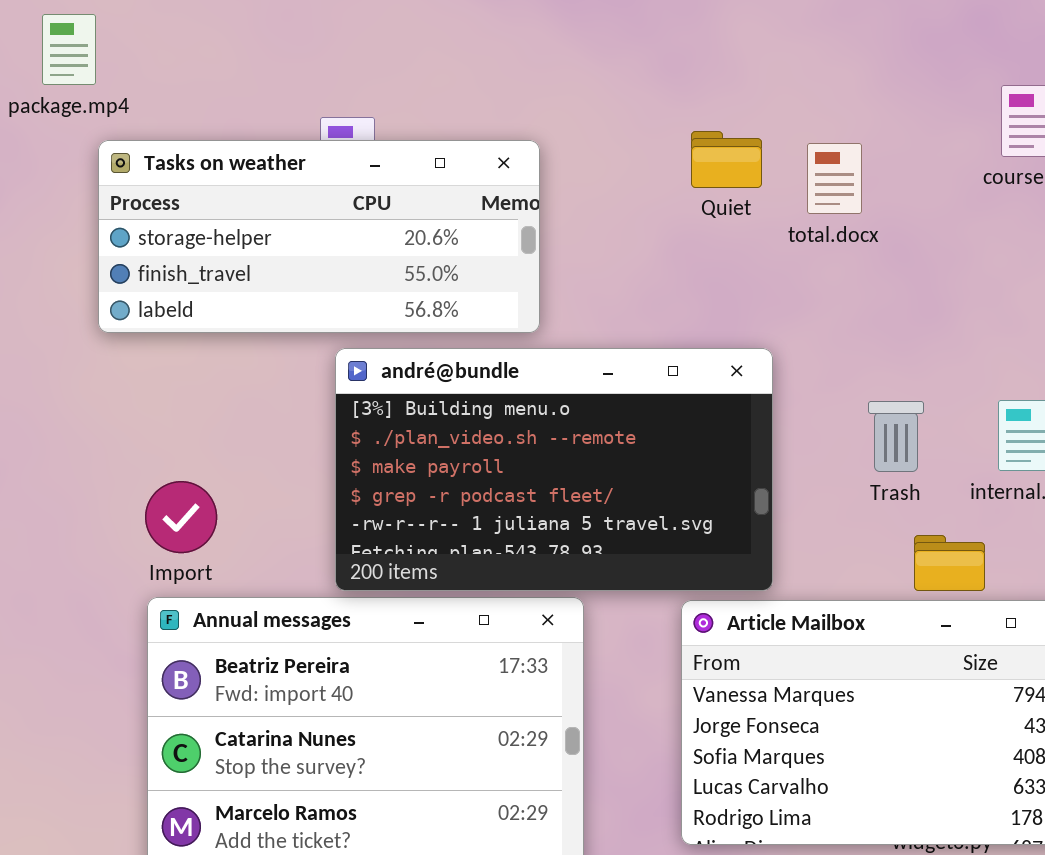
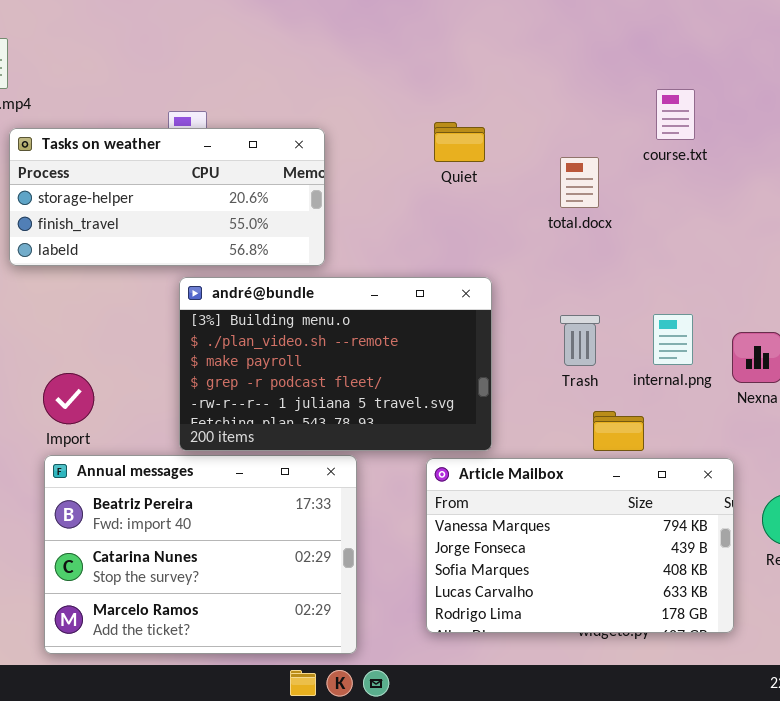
total.docx: [807,143,862,214] -> [560,157,599,208], moved

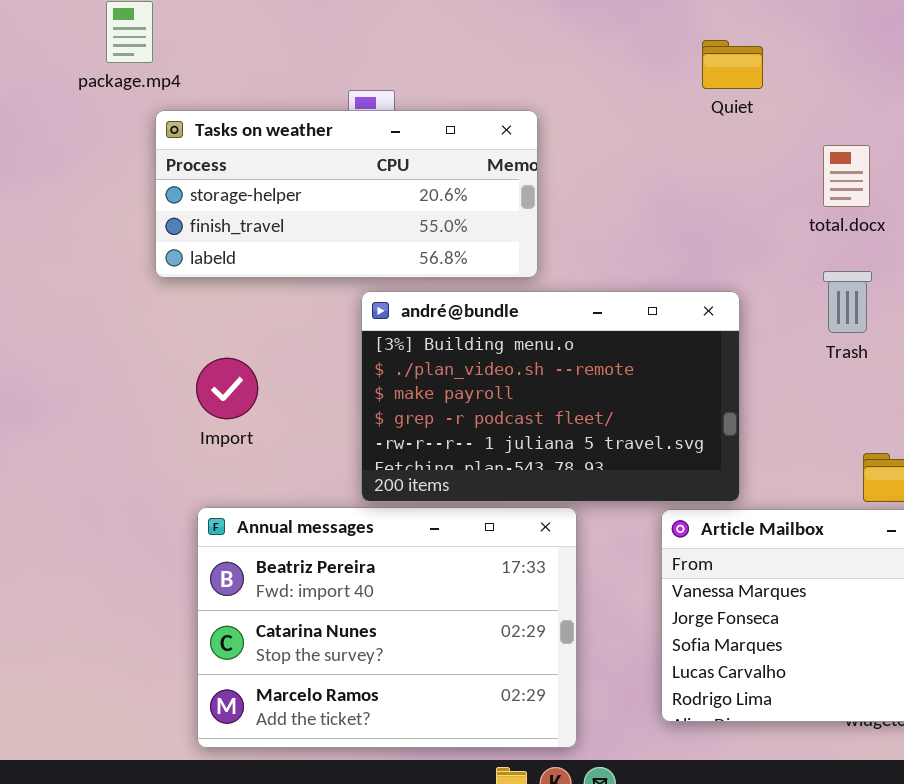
Quiet: [434,122,485,162] -> [702,40,763,89], moved
Trash: [560,315,600,366] -> [823,271,872,333], moved
Import: [43,373,94,424] -> [196,358,258,419], moved

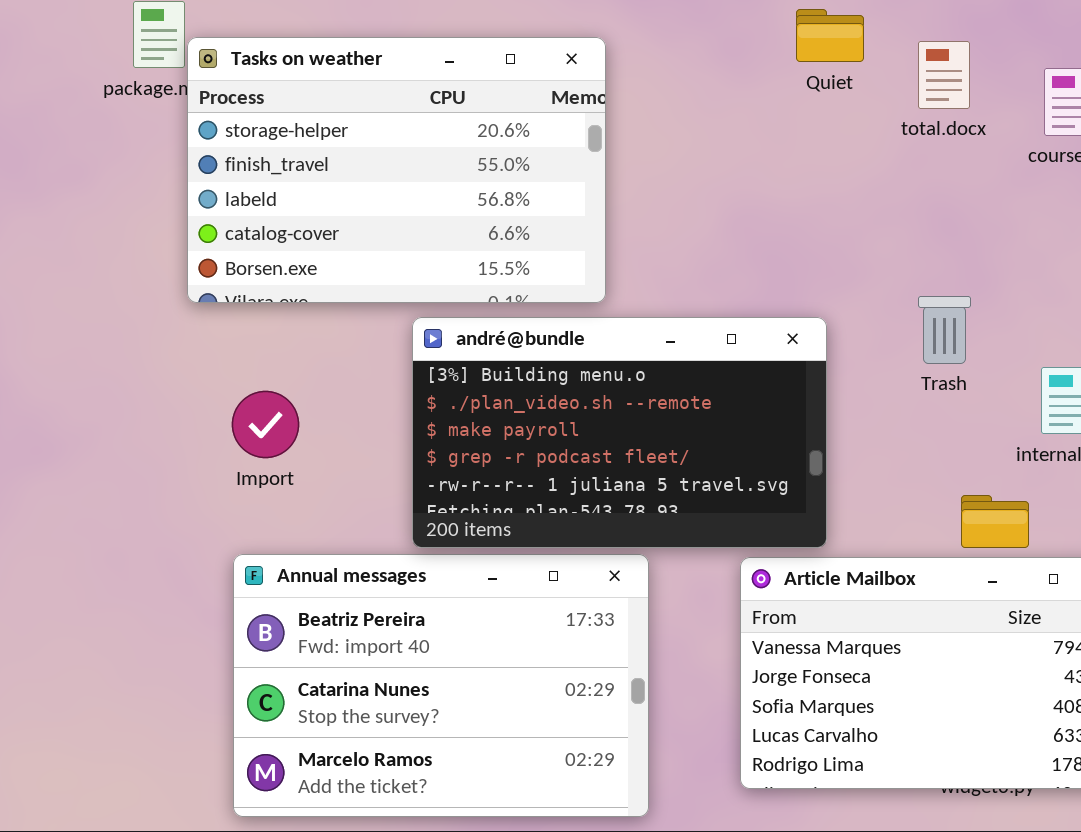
Quiet: [702,40,763,89] -> [796,9,864,62], moved
Tasks on weather: [155,110,538,278] -> [187,37,606,303], resized
total.docx: [823,145,870,207] -> [918,41,970,109], moved

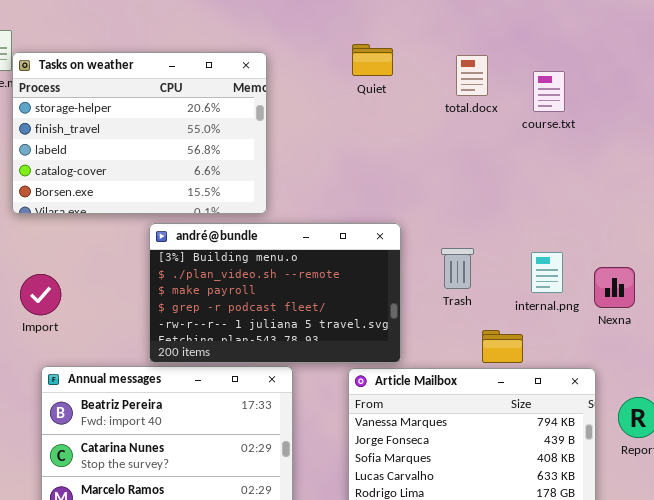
Quiet: [796,9,864,62] -> [352,44,393,76], moved
Trash: [918,296,971,364] -> [441,248,474,289], moved
Import: [232,391,299,458] -> [20,274,61,315], moved

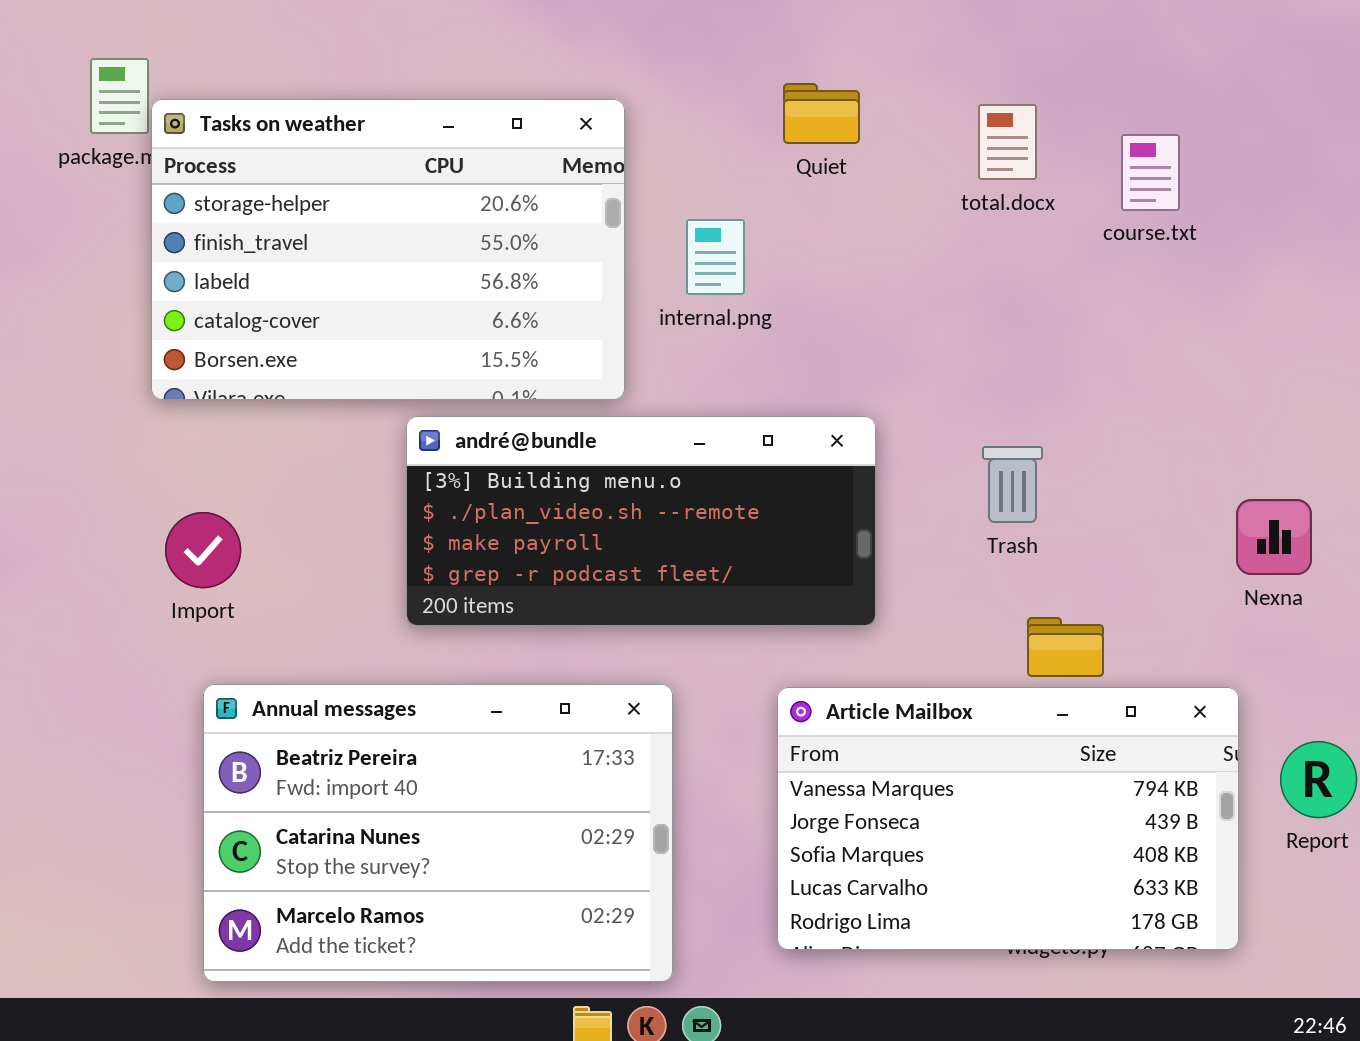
andré@bundle: [149,223,401,363] -> [406,416,876,626], resized
Trash: [441,248,474,289] -> [982,446,1043,523], moved
internal.png: [531,252,563,293] -> [686,219,745,295], moved

